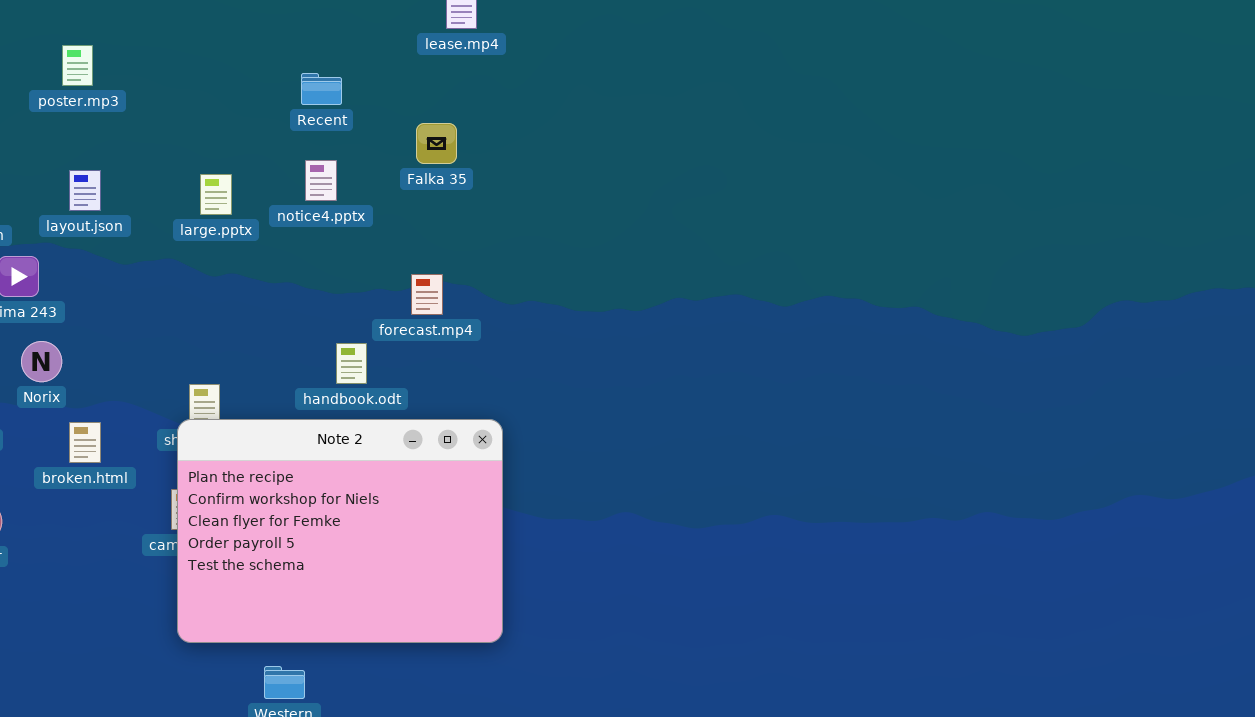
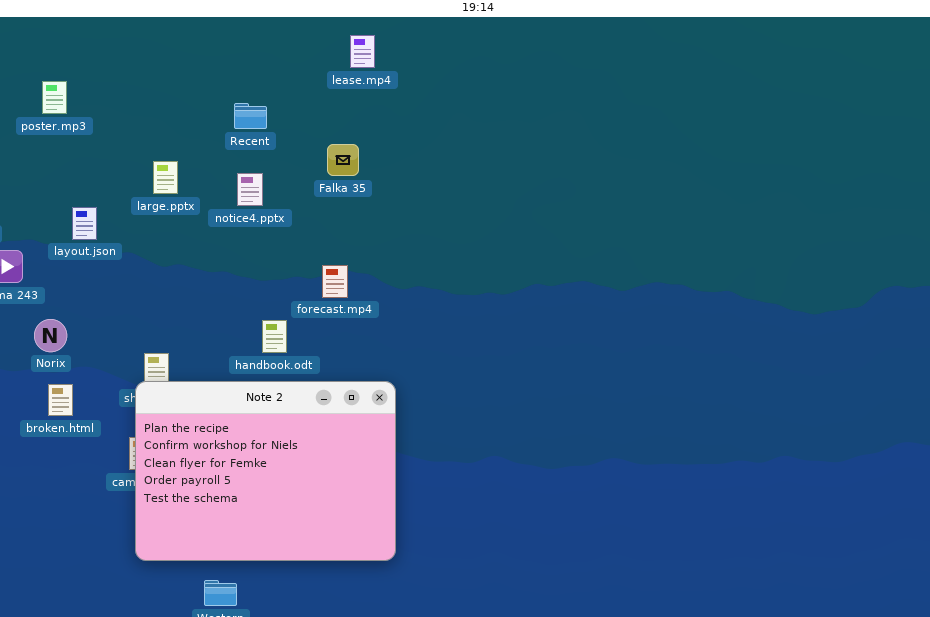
layout.json: [69,170,101,211] -> [72,207,97,240], moved
large.pptx: [200,174,232,215] -> [153,161,178,194], moved
Norix: [21,341,62,382] -> [34,319,67,352], moved

